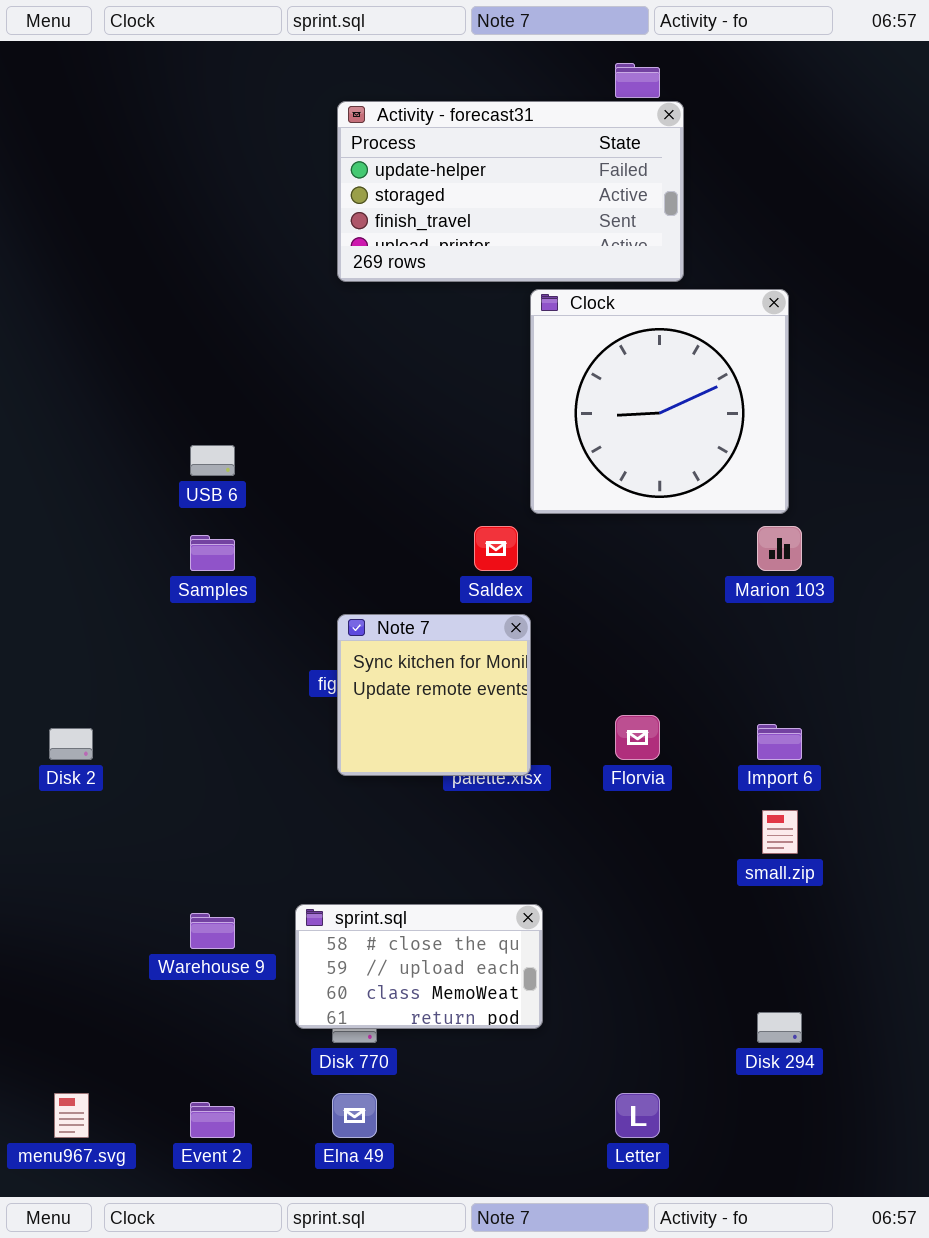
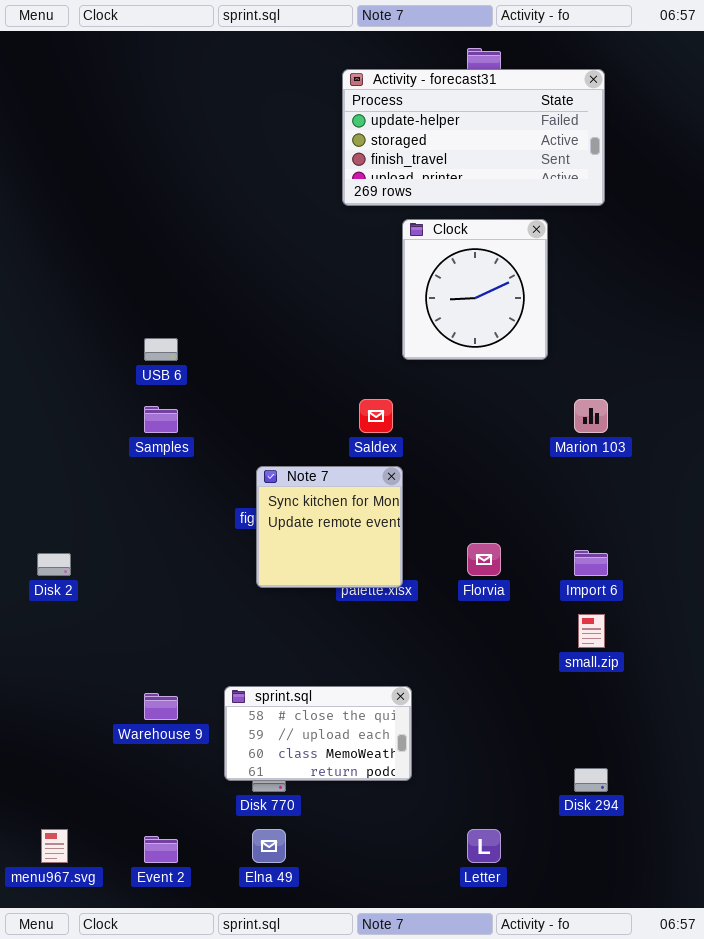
Activity - forecast31: [337,101,684,282] -> [342,69,605,206], moved
Clock: [530,289,789,514] -> [402,219,548,360], resized

